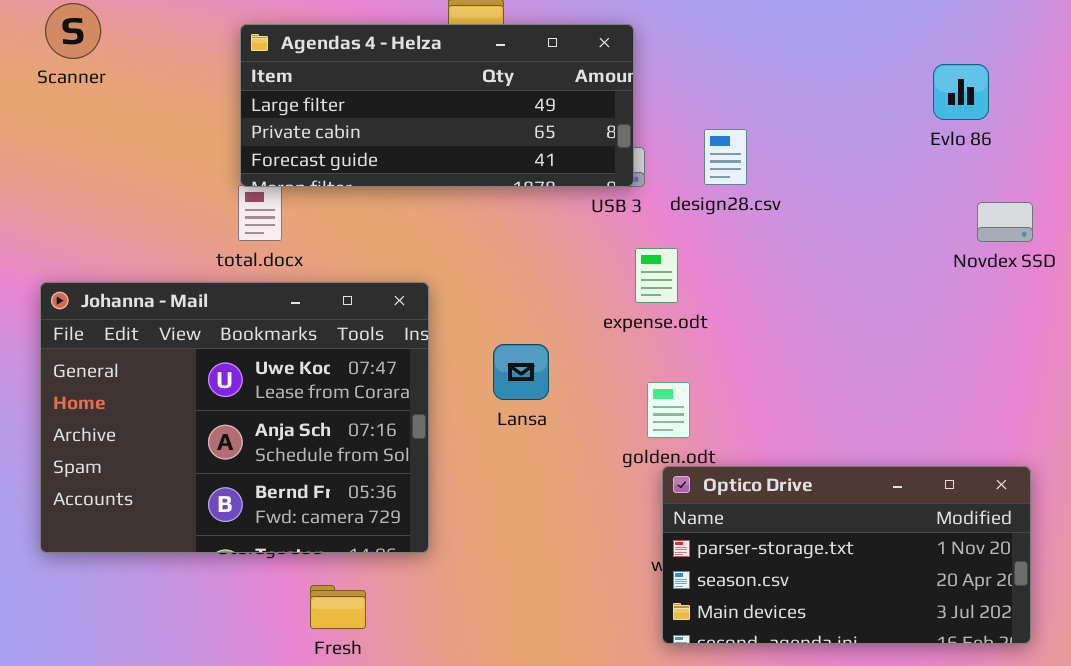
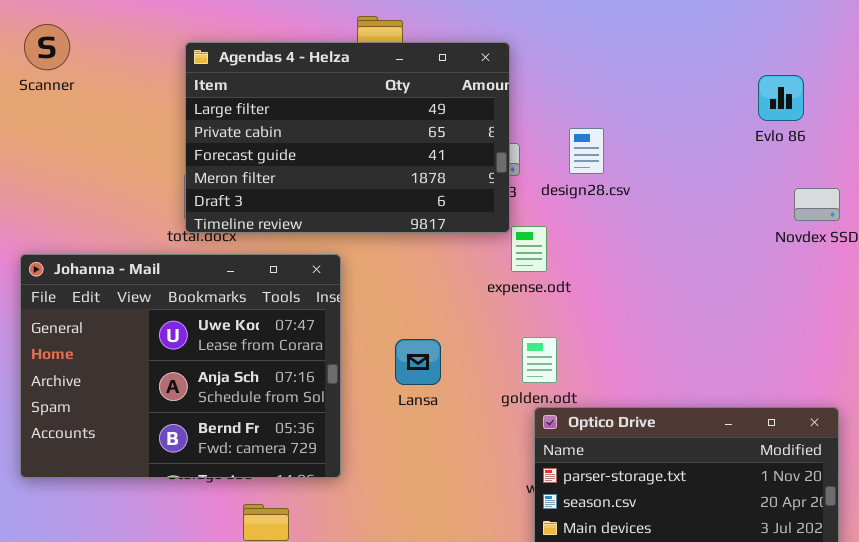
Agendas 4 - Helza: [240,24,634,187] -> [185,42,510,233], resized
Lansa: [493,344,549,400] -> [395,339,441,385], moved

